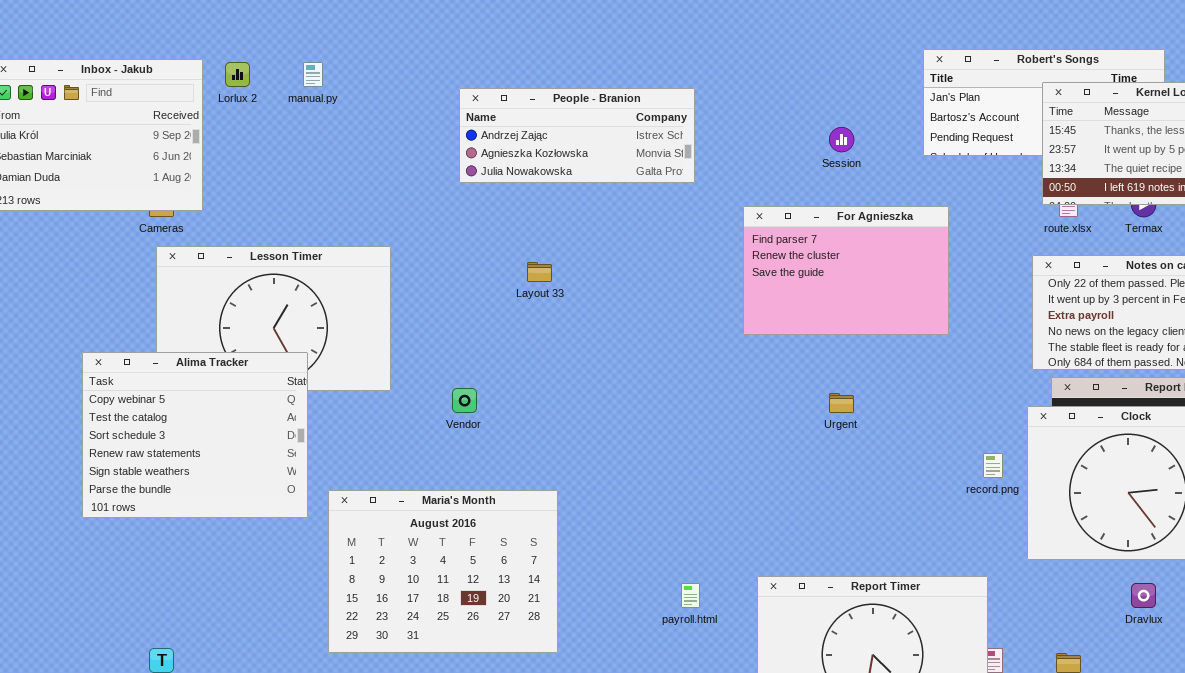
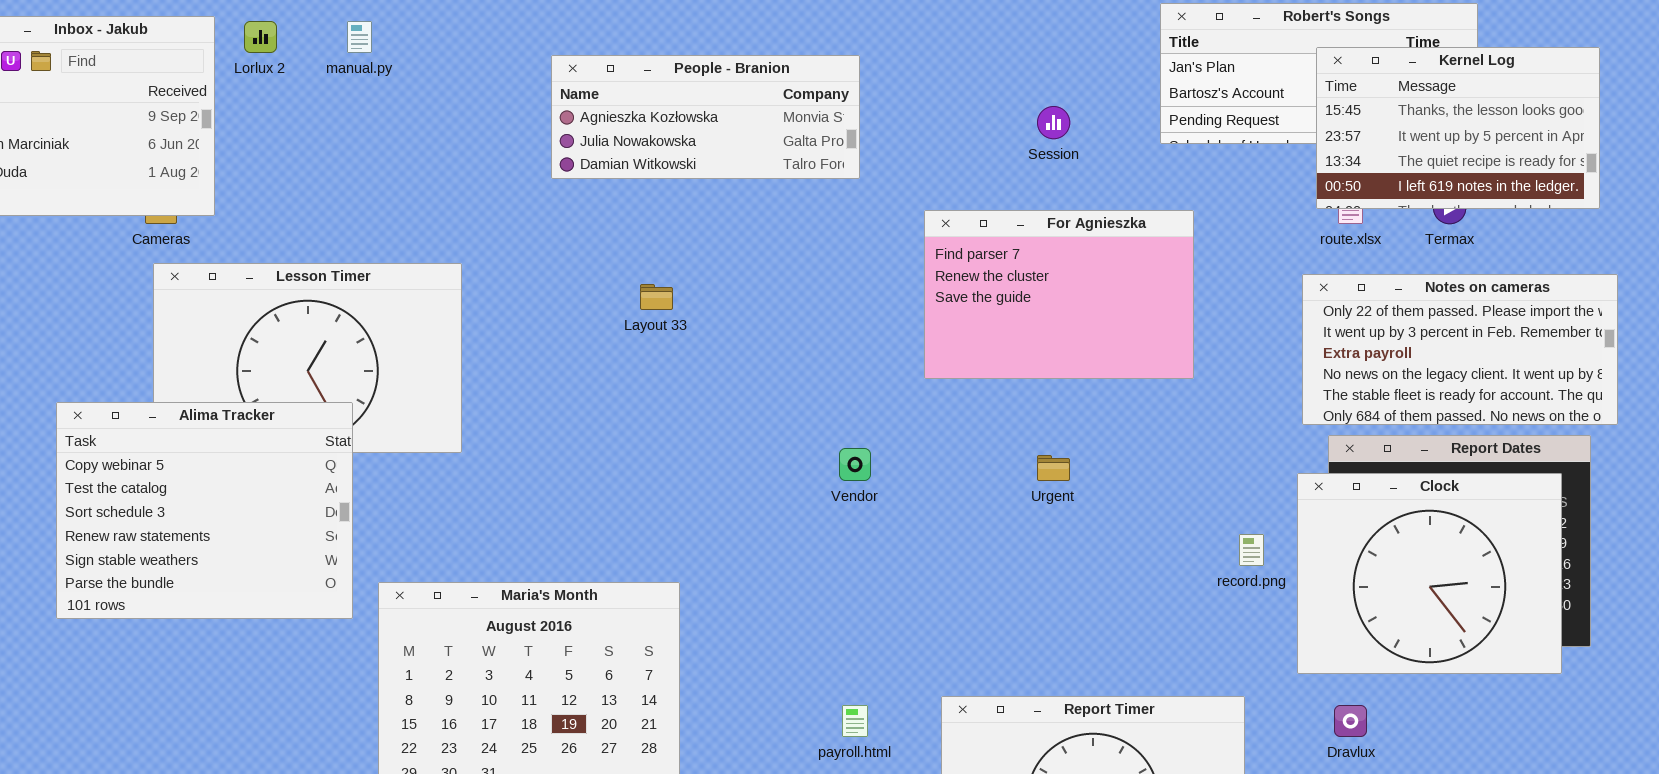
People - Branion: [459,88,695,183] -> [551,55,860,179], scrolled down 1 row
Vendor: [452,388,477,413] -> [839,448,871,481], moved
Dravlux: [1131,583,1156,608] -> [1334,705,1367,737], moved

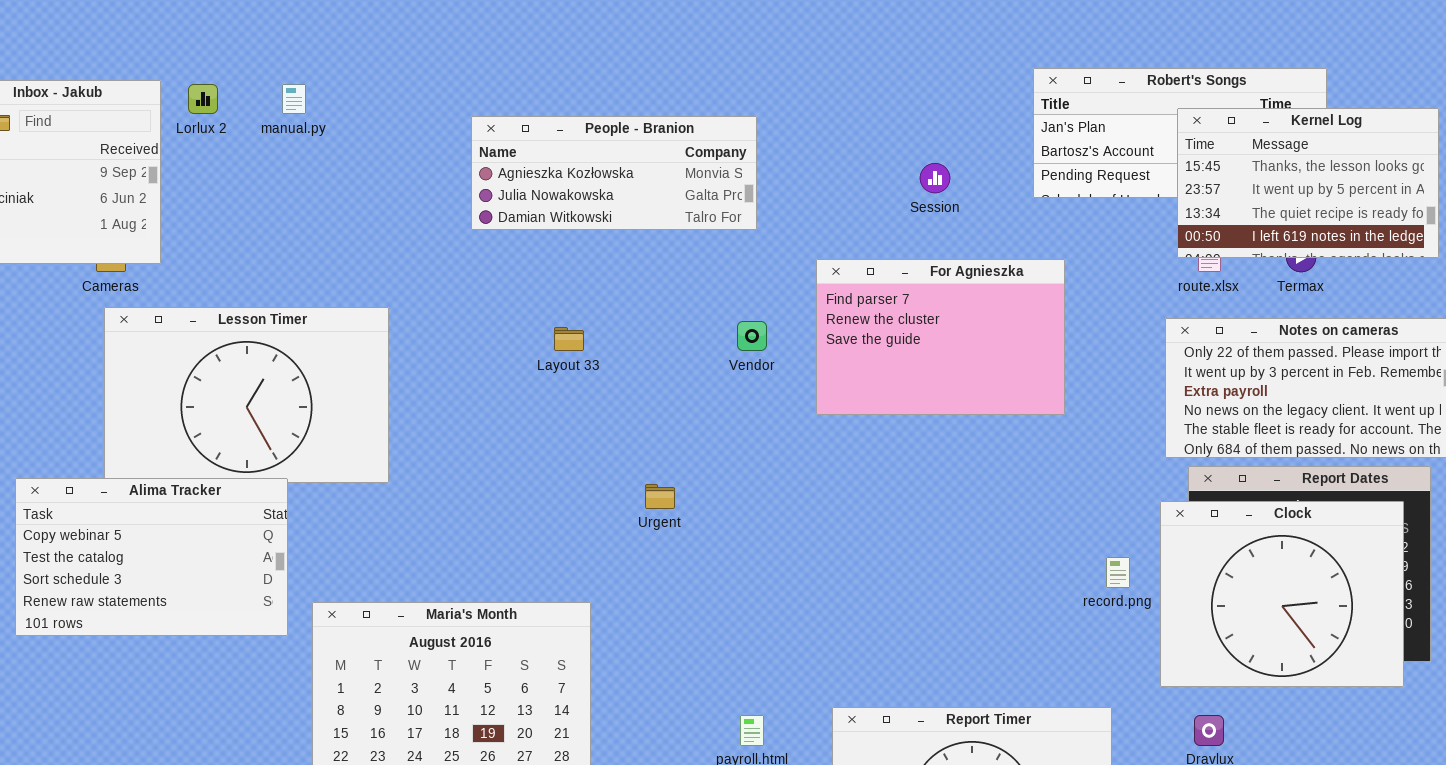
Alima Tracker: [56,402,353,619] -> [15,478,288,636], resized
Vendor: [839,448,871,481] -> [737,321,767,351], moved
Urgent: [1037,455,1070,481] -> [645,484,675,509], moved

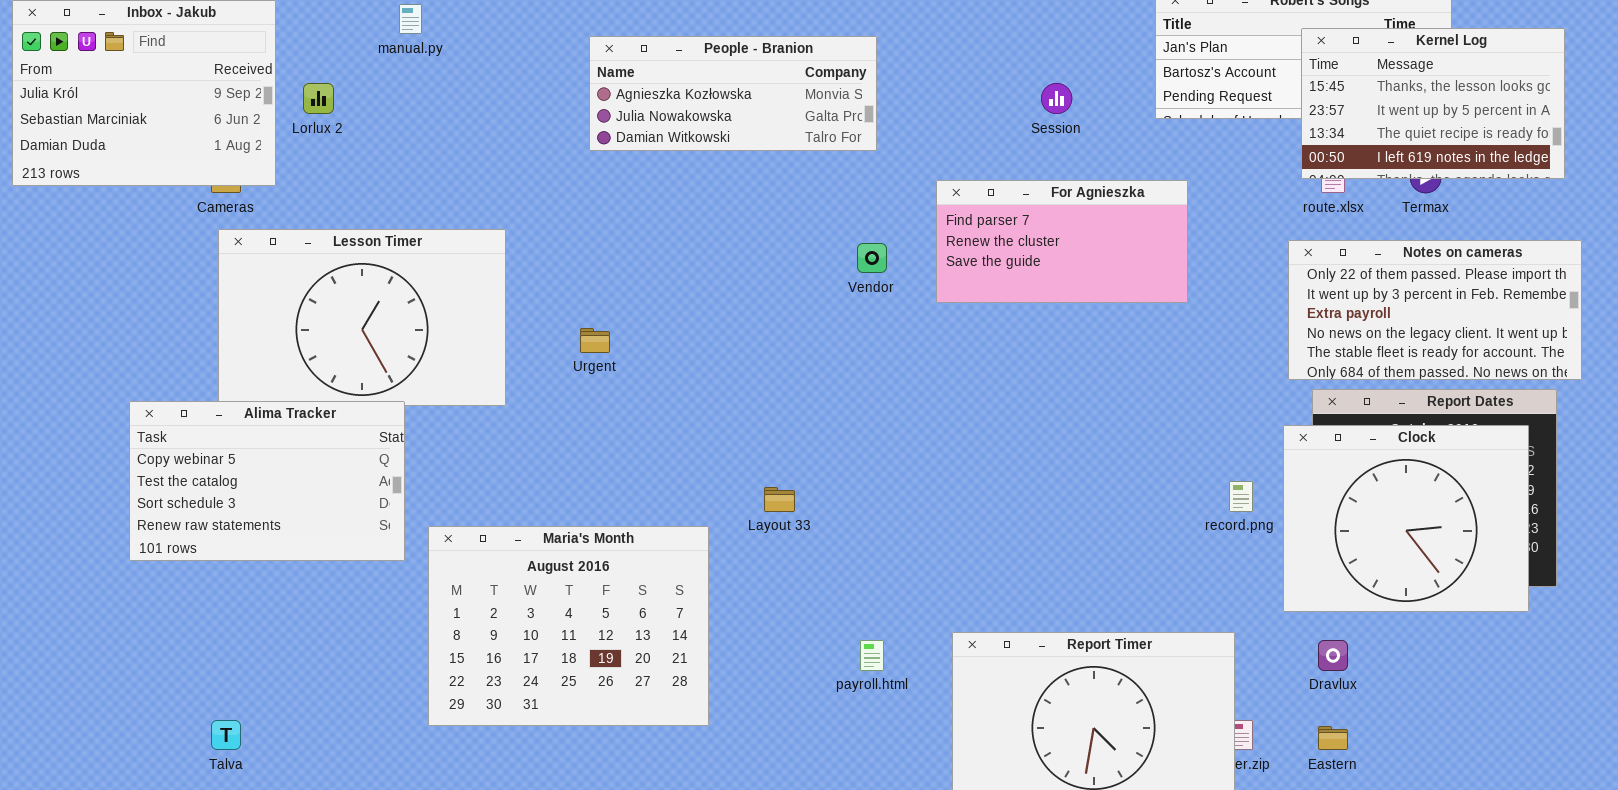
Lorlux 2: [188,84,218,114] -> [303,83,334,114], moved
For Agnieszka: [816,259,1065,415] -> [936,180,1188,303], resized
Layout 33: [554,327,584,351] -> [764,487,795,512], moved
Urgent: [645,484,675,509] -> [580,328,610,353], moved

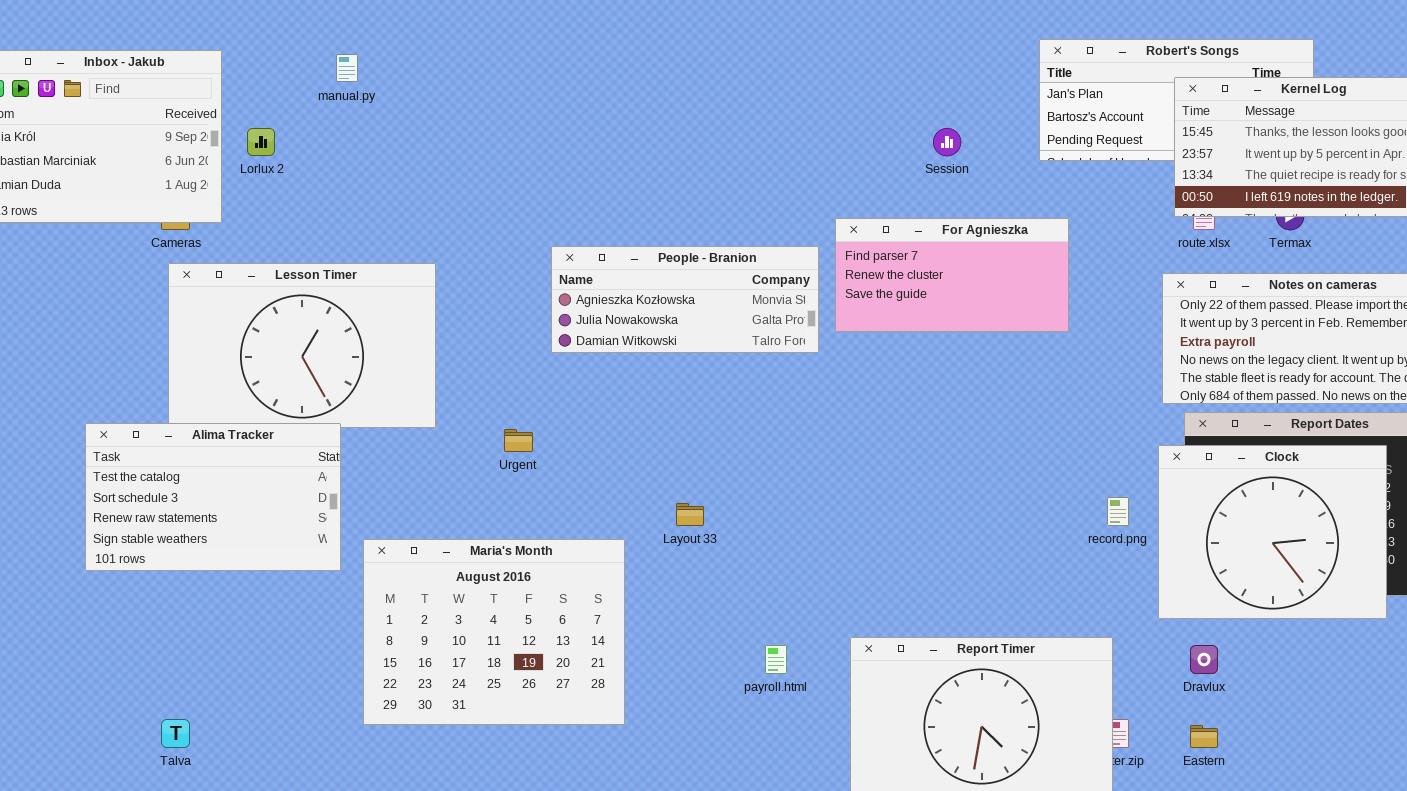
People - Branion: [589,36,877,151] -> [551,246,819,353], moved
Urgent: [580,328,610,353] -> [504,429,533,452], moved
Alima Tracker: [129,401,405,561] -> [85,423,341,571], scrolled down 1 row

